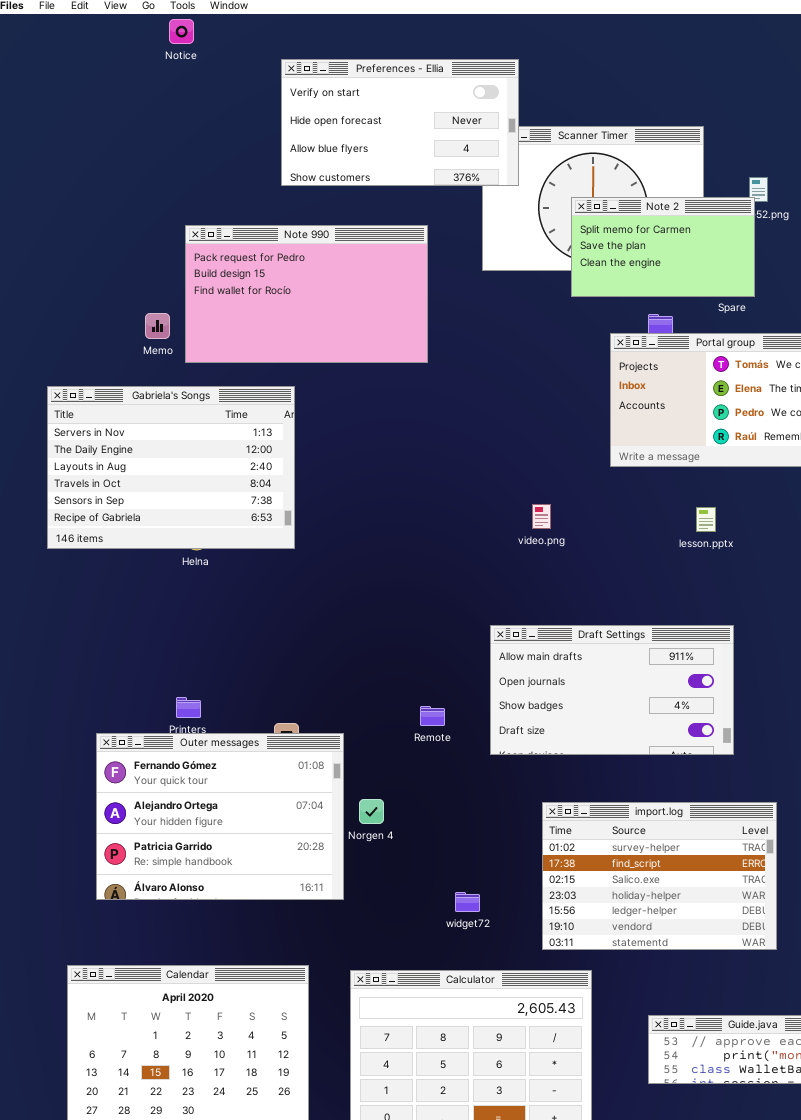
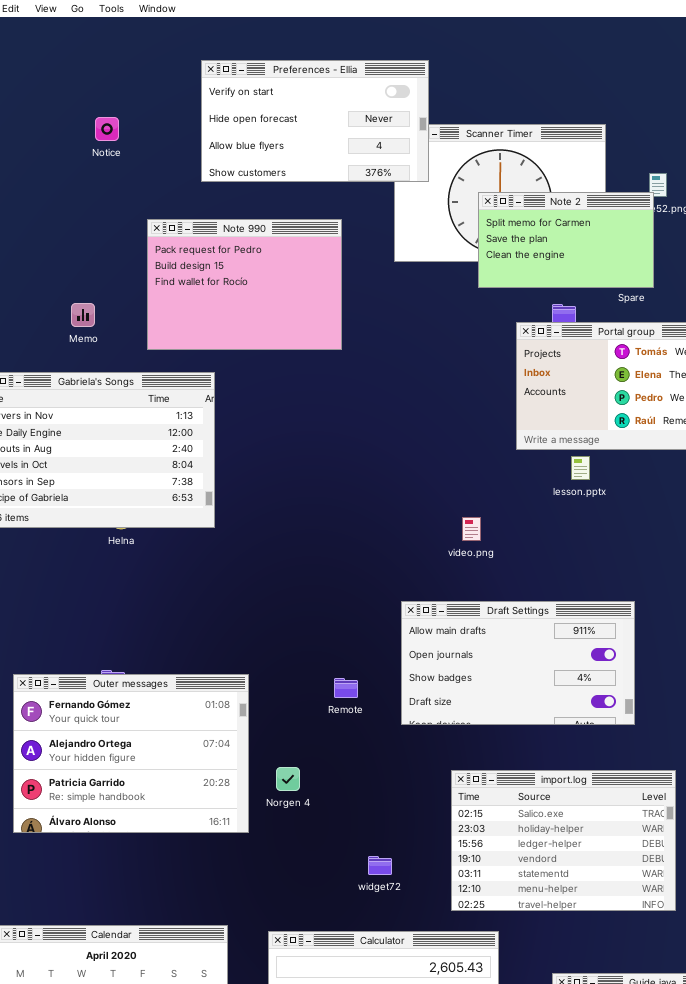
Notice: [169,19,194,44] -> [95,117,119,141], moved
Note 990: [185,225,428,363] -> [147,219,342,350], resized
video.png: [532,504,551,529] -> [462,517,481,541], moved
lesson.pptx: [696,507,716,532] -> [571,456,590,480], moved
Outer messages: [96,733,344,900] -> [13,674,249,833], moved
import.log: [542,802,777,950] -> [451,770,676,911], scrolled down 2 rows

